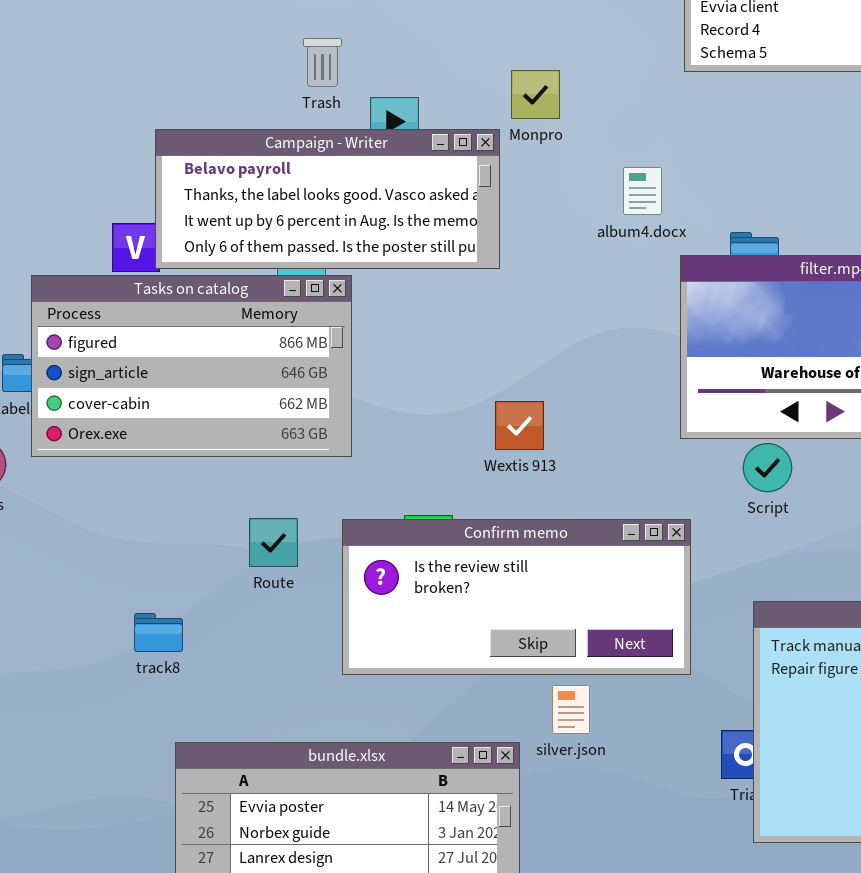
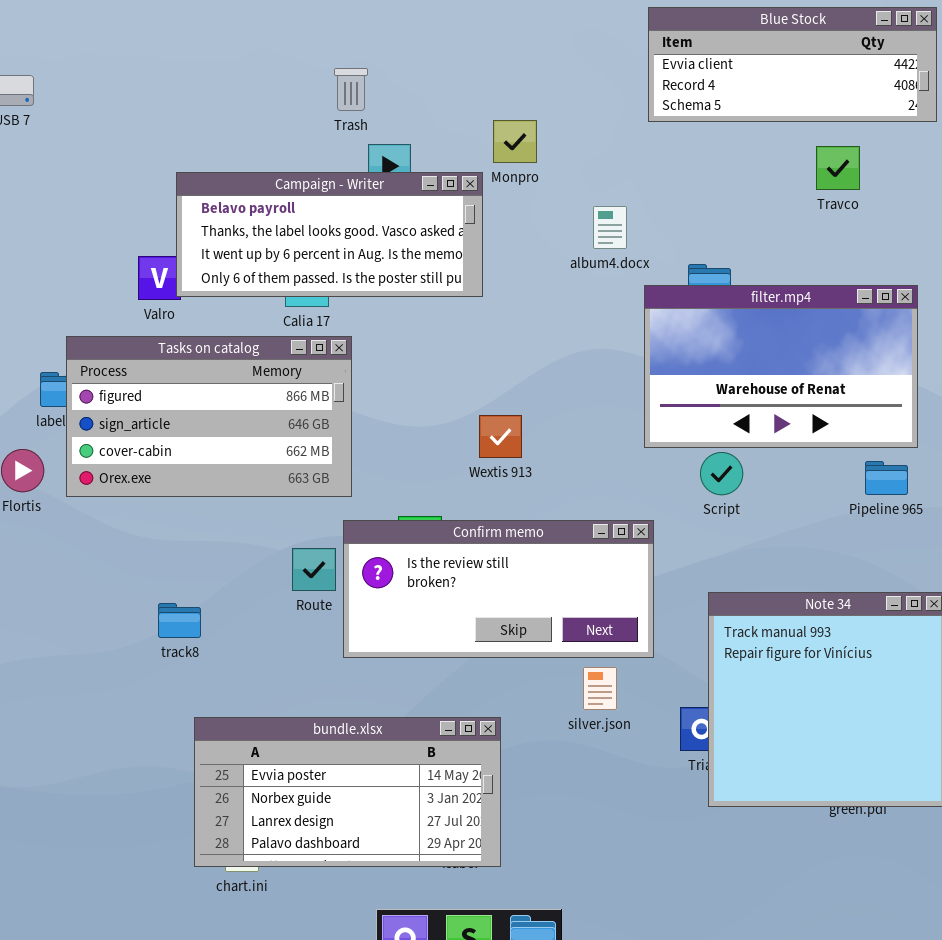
Trash: [303,38,342,87] -> [334,68,368,111], moved
Tasks on catalog: [31,275,352,457] -> [66,336,352,497], moved
Route: [249,518,298,567] -> [292,548,336,591], moved
silver.json: [552,685,590,734] -> [583,667,617,710], moved

